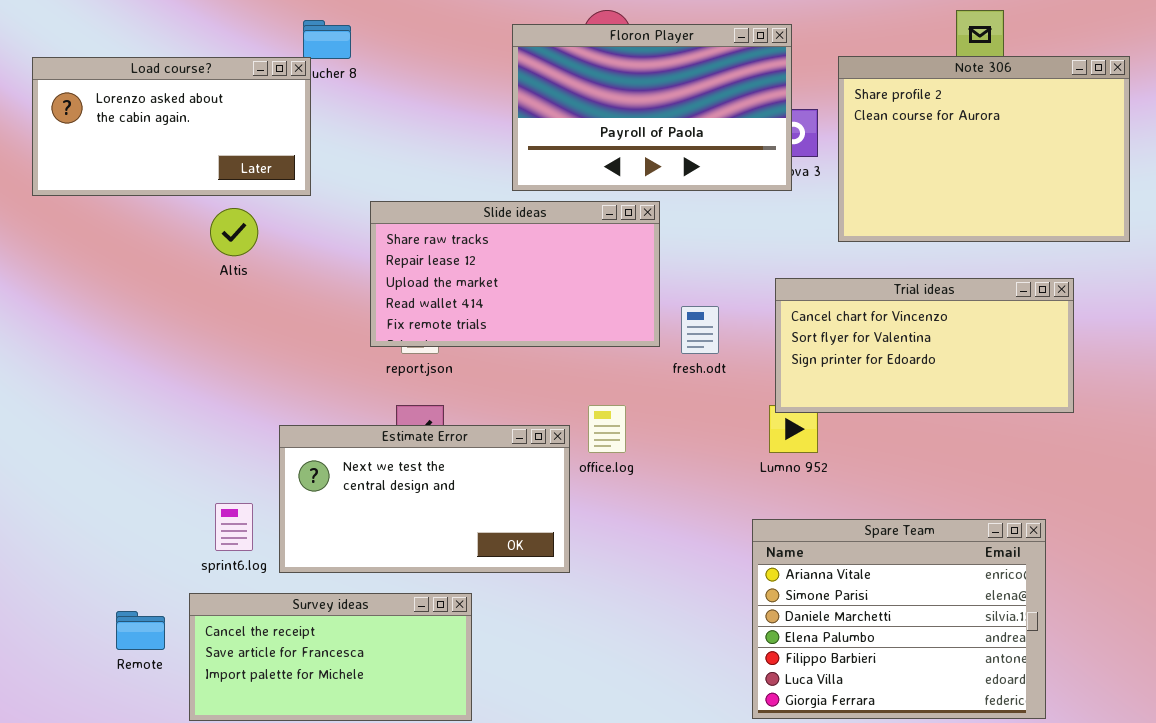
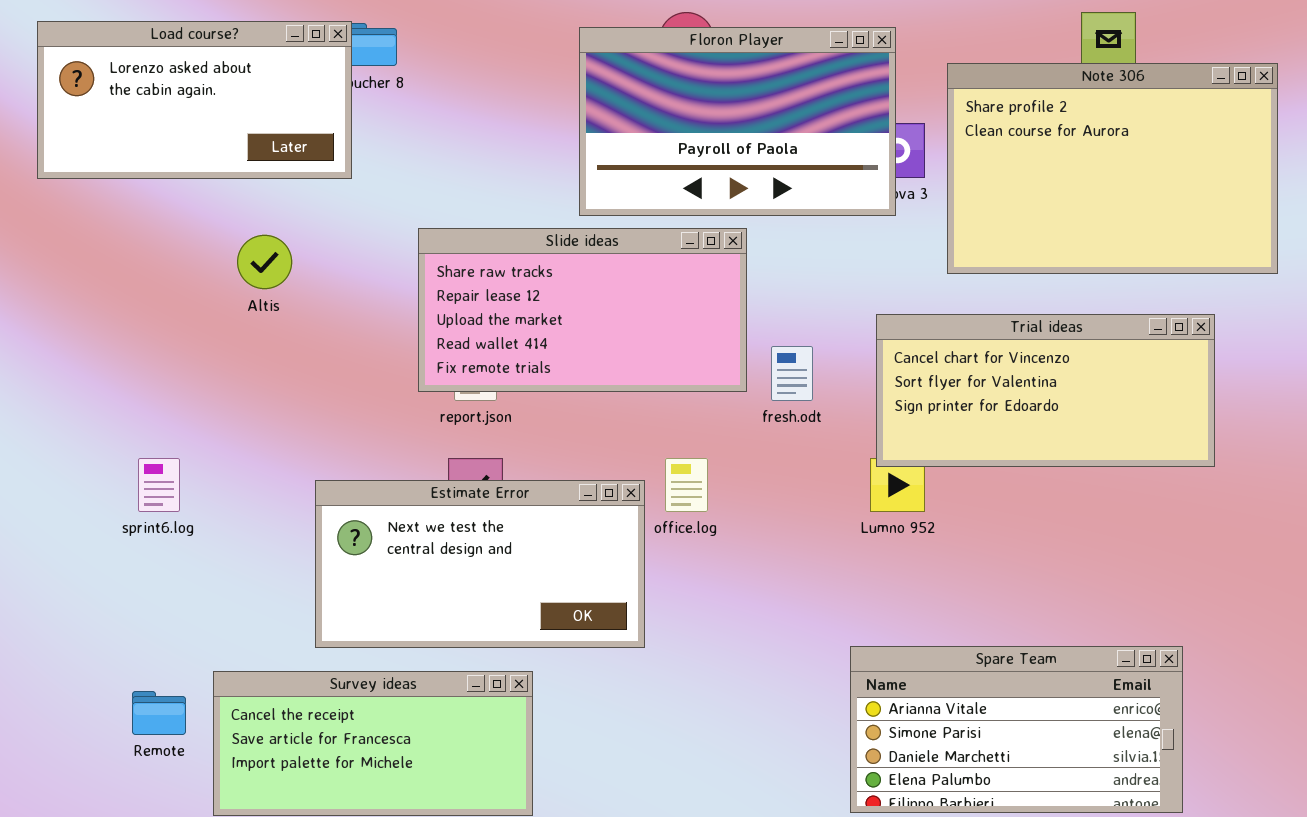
Load course?: [32,57,311,196] -> [37,21,352,179], moved
sprint6.log: [215,503,253,551] -> [138,458,180,512], moved
Spare Team: [752,519,1046,719] -> [850,646,1183,813], resized

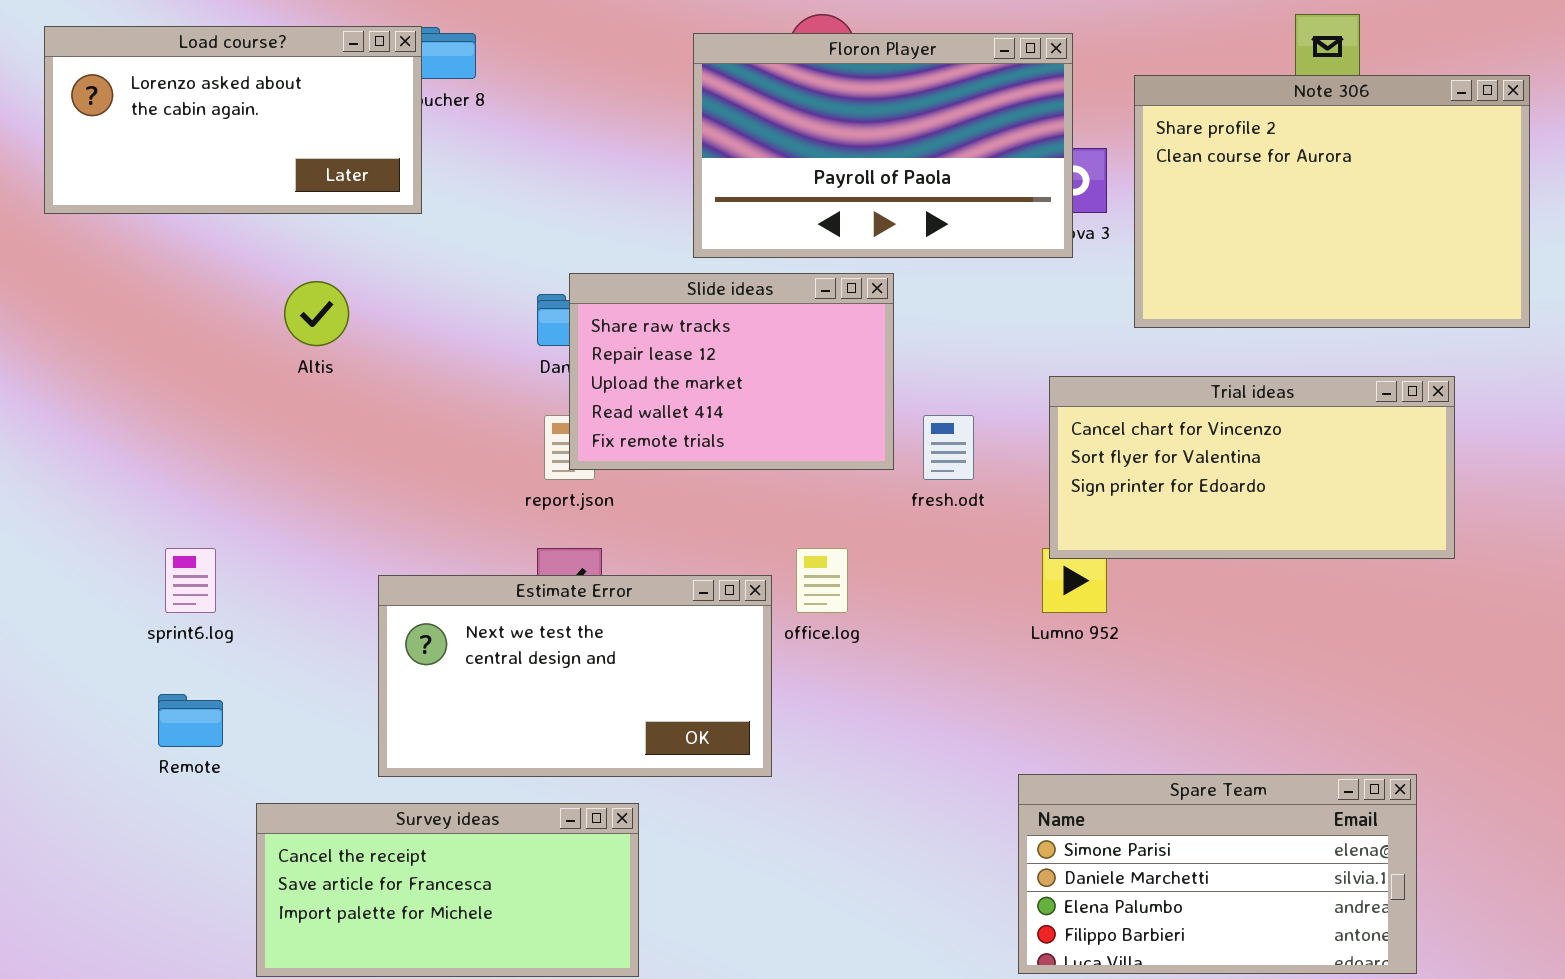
Slide ideas: [418,228,747,392] -> [569,273,894,470], resized
Spare Team: [850,646,1183,813] -> [1018,774,1417,974], scrolled down 1 row
Remote: [132,691,186,735] -> [158,694,223,747], moved

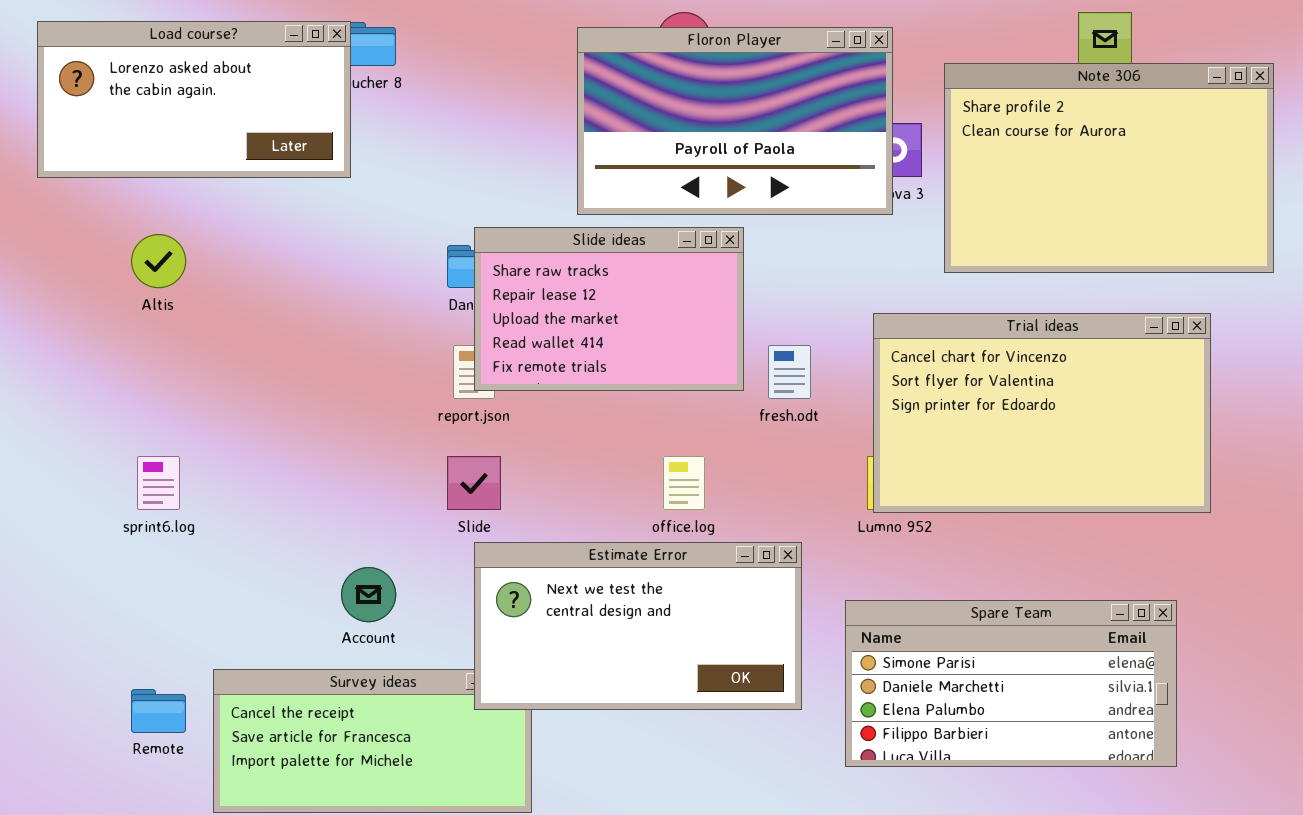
Altis: [284,281,349,346] -> [131,234,186,288], moved
Trial ideas: [1049,376,1455,559] -> [873,313,1211,513], resized
Estimate Error: [378,575,772,777] -> [474,542,802,710], moved
Remote: [158,694,223,747] -> [131,689,186,733], moved
Spare Team: [1018,774,1417,974] -> [845,600,1177,767], moved

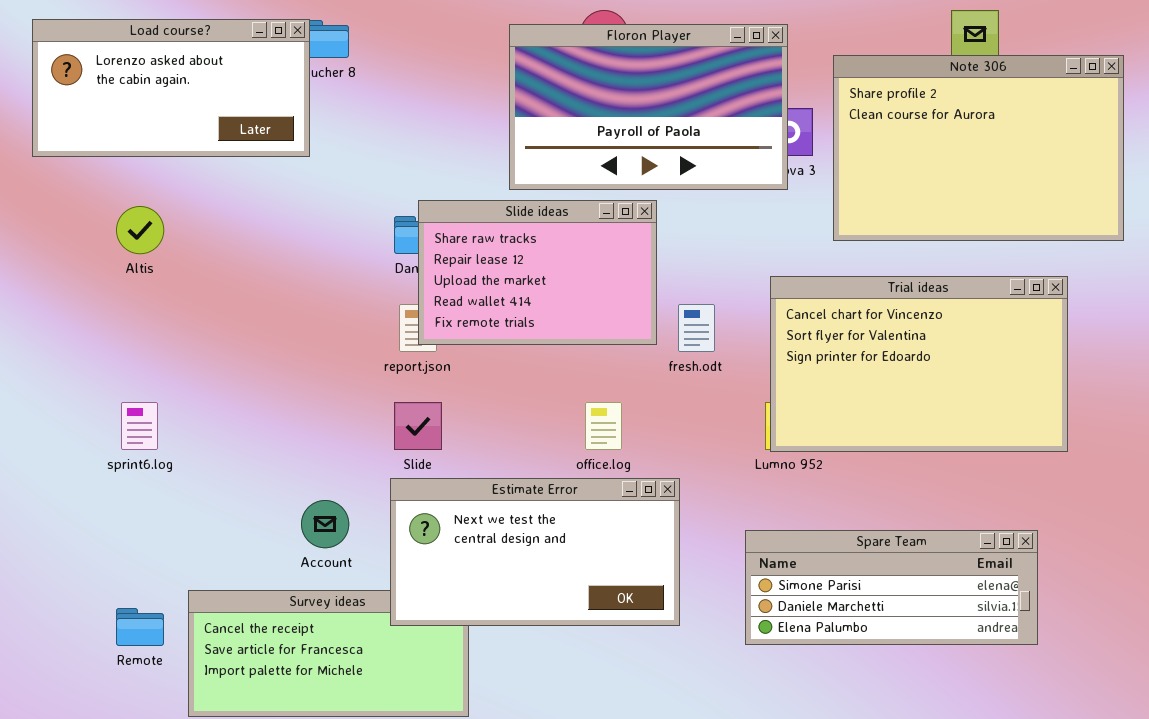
Estimate Error: [474,542,802,710] -> [390,478,680,626], moved
Spare Team: [845,600,1177,767] -> [745,530,1038,645], resized

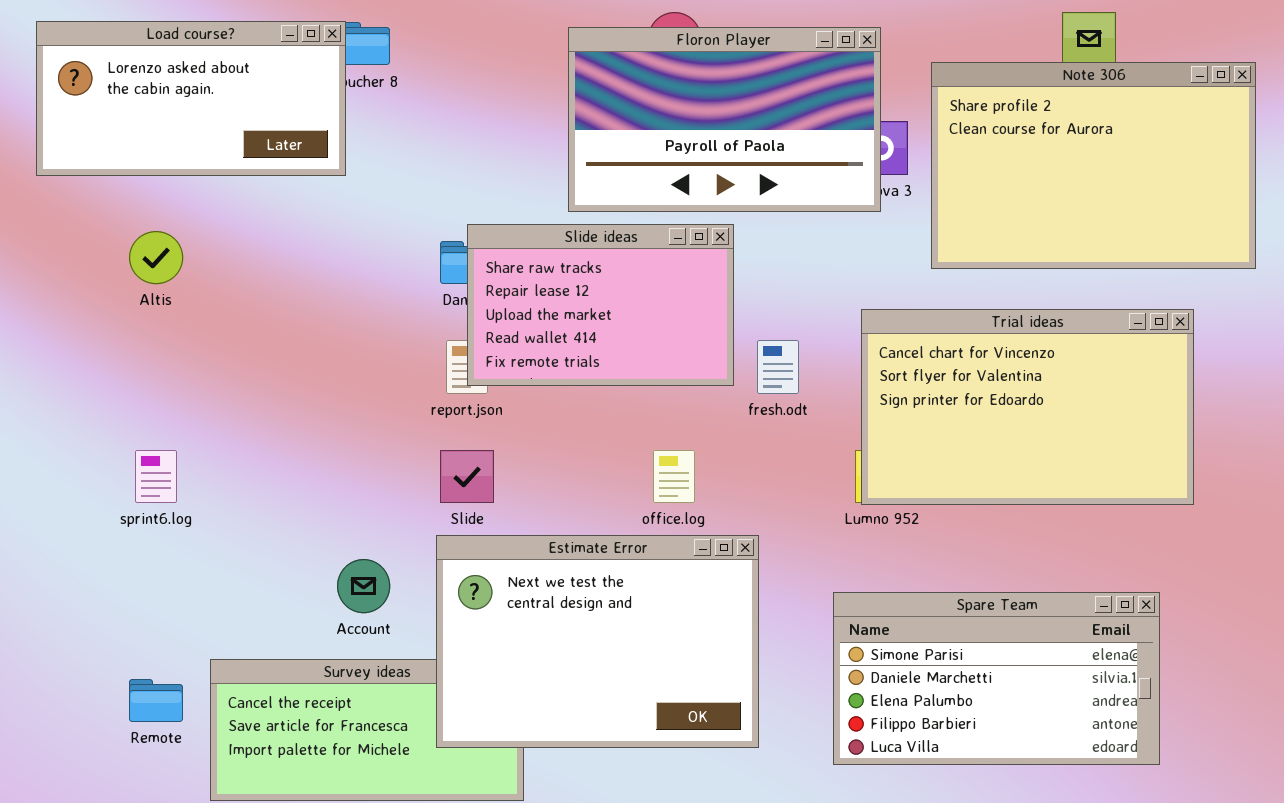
Estimate Error: [390,478,680,626] -> [436,535,759,748], resized
Spare Team: [745,530,1038,645] -> [833,592,1160,765], resized

